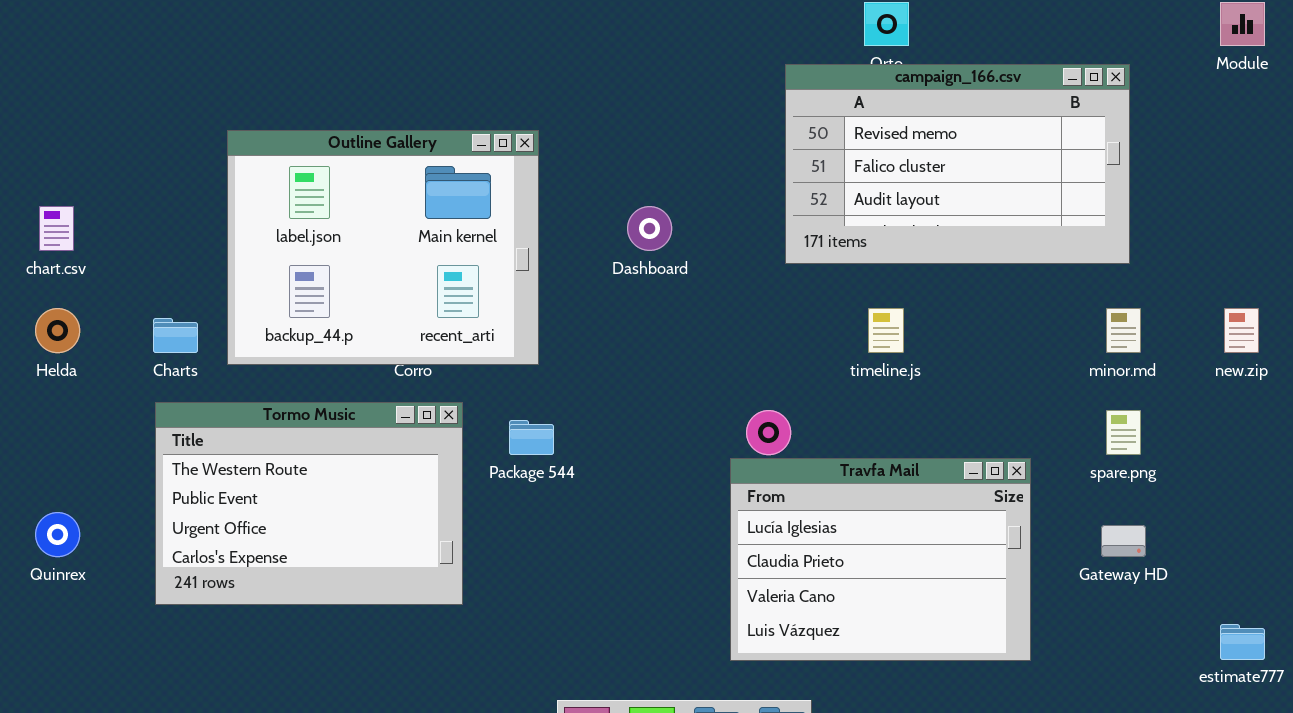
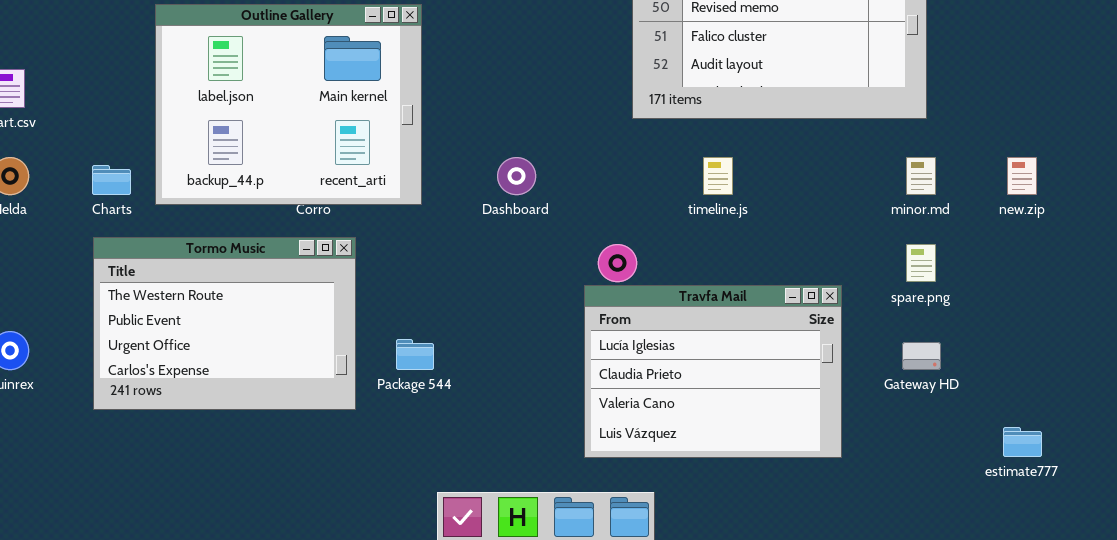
Dashboard: [627,206,672,251] -> [497,157,536,195], moved
Package 544: [509,420,554,455] -> [396,339,434,370], moved

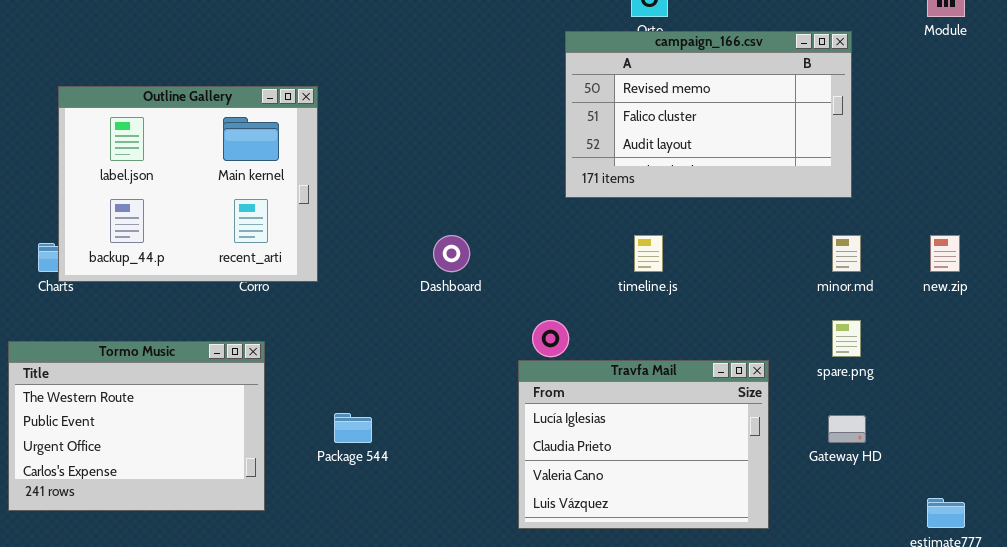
Outline Gallery: [155,4,422,205] -> [58,86,318,282], moved
Tormo Music: [93,237,356,410] -> [8,341,265,511], moved

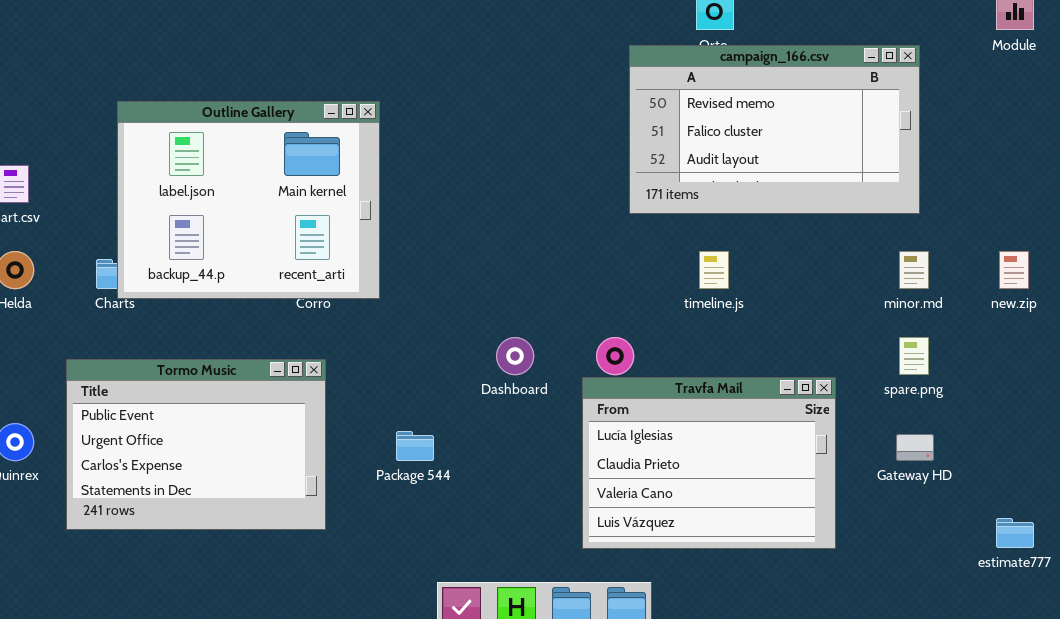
Dashboard: [433,235,470,272] -> [496,337,534,375], moved
Tormo Music: [8,341,265,511] -> [66,359,326,530], scrolled down 1 row

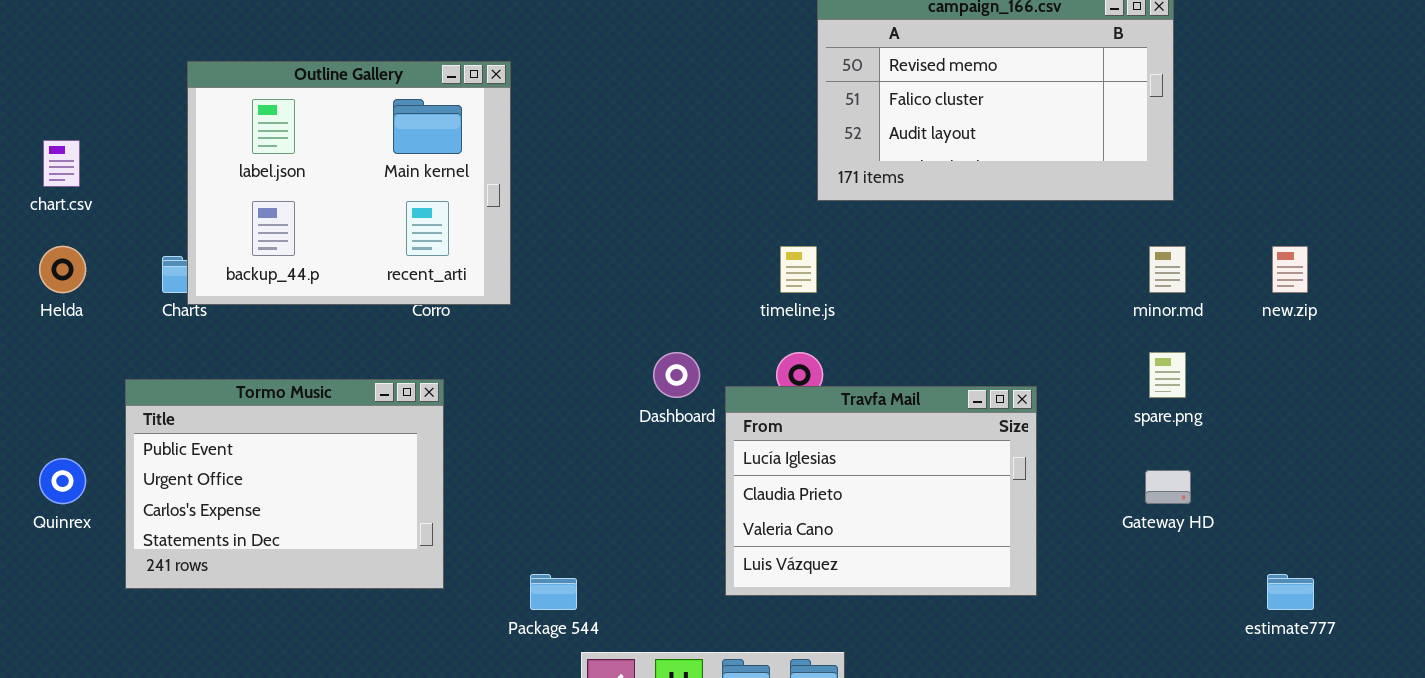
timeline.js: [699,251,729,289] -> [780,246,817,293], moved
Travfa Mail: [582,377,836,549] -> [725,386,1037,596], moved
Package 544: [396,431,434,461] -> [530,574,577,610], moved

